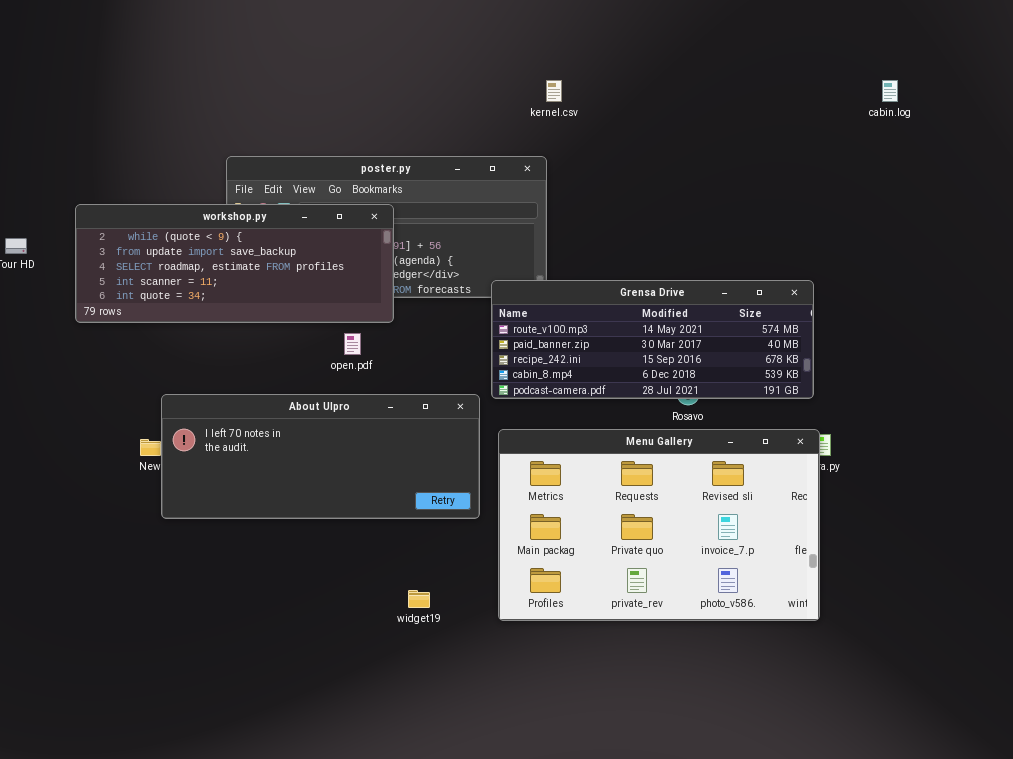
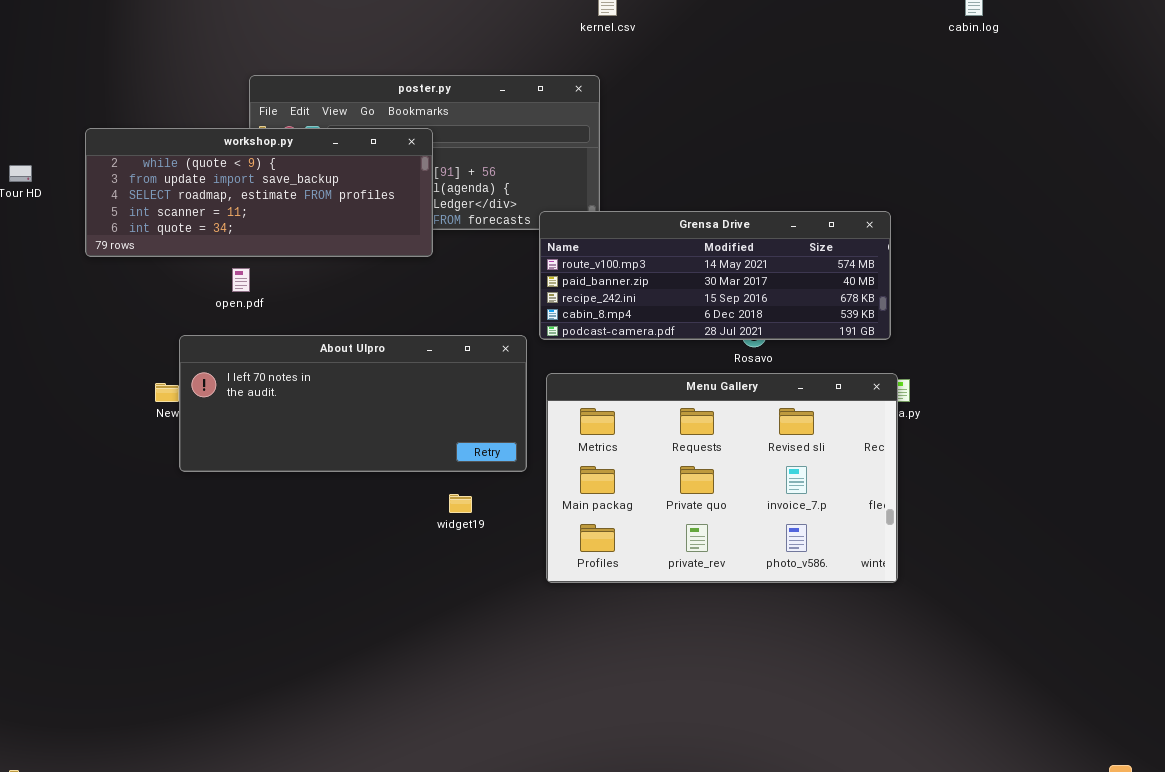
open.pdf: [344,333,361,355] -> [232,268,250,292], moved
widget19: [408,590,430,608] -> [449,494,472,513], moved

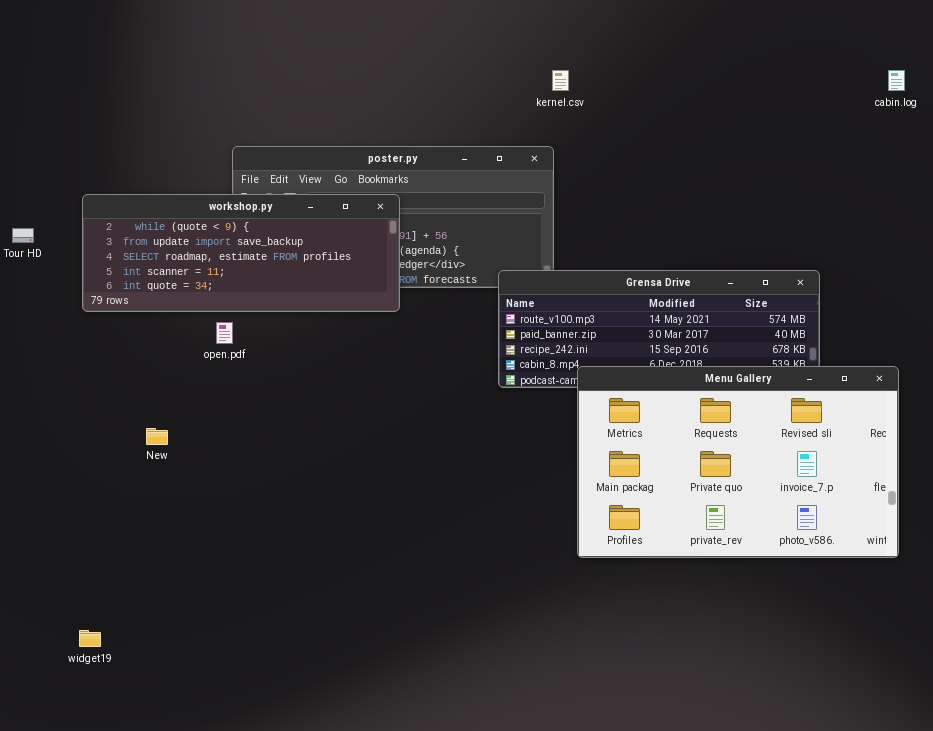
About Ulpro: [179,335,527,472] -> none, closed
Menu Gallery: [546,373,898,583] -> [577,366,899,558], moved
widget19: [449,494,472,513] -> [79,630,101,647], moved

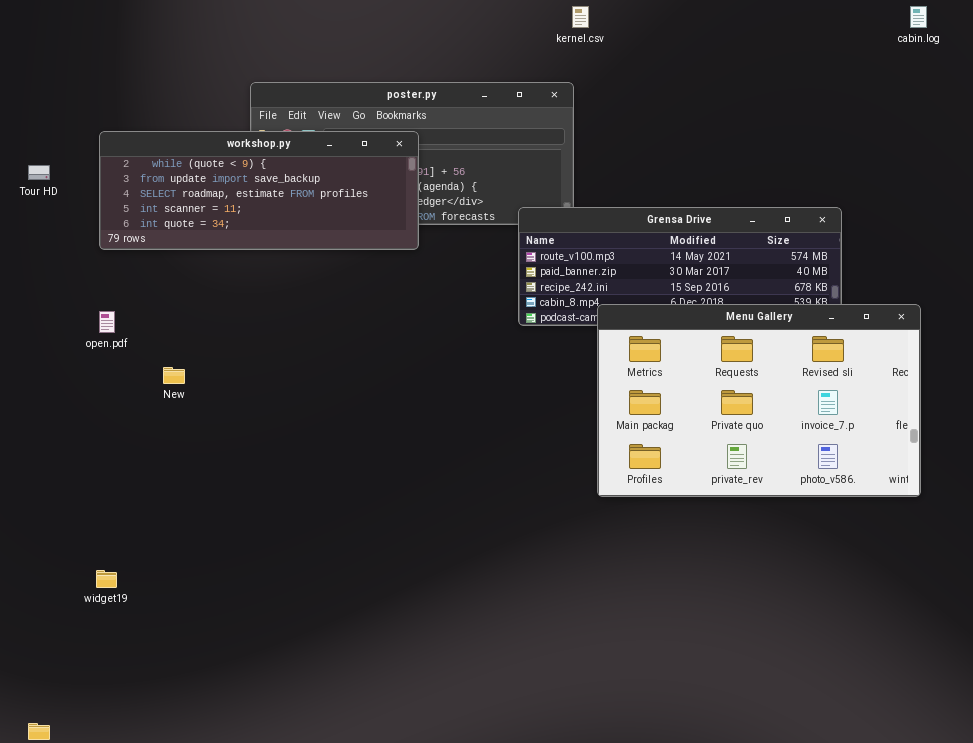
open.pdf: [216,322,233,344] -> [99,311,115,333], moved

